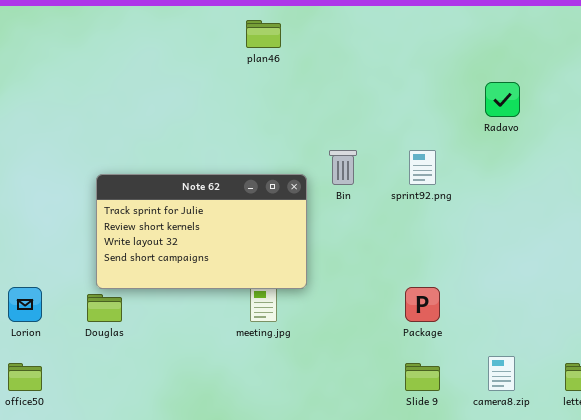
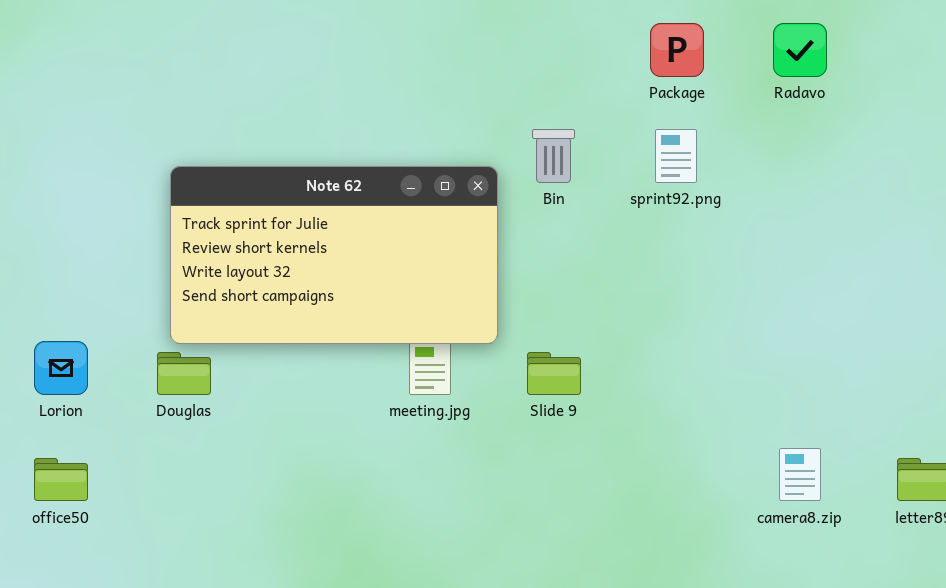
Package: [405,287,440,322] -> [650,23,704,77], moved
Slide 9: [405,363,440,391] -> [527,352,581,395], moved

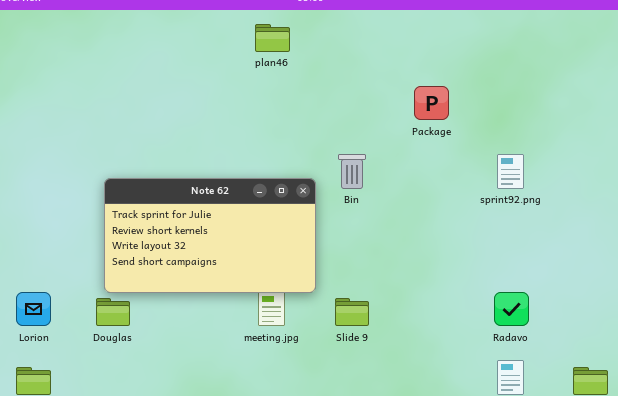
Radavo: [773,23,827,77] -> [494,292,529,326], moved
sprint92.png: [655,129,697,183] -> [497,154,524,189], moved

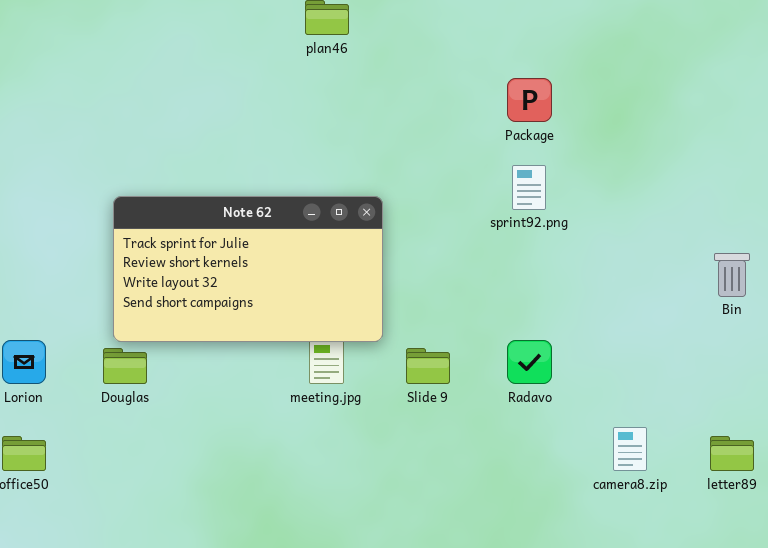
Bin: [338,154,366,189] -> [714,253,750,297], moved
sprint92.png: [497,154,524,189] -> [512,165,546,210], moved
Radavo: [494,292,529,326] -> [507,340,552,384], moved

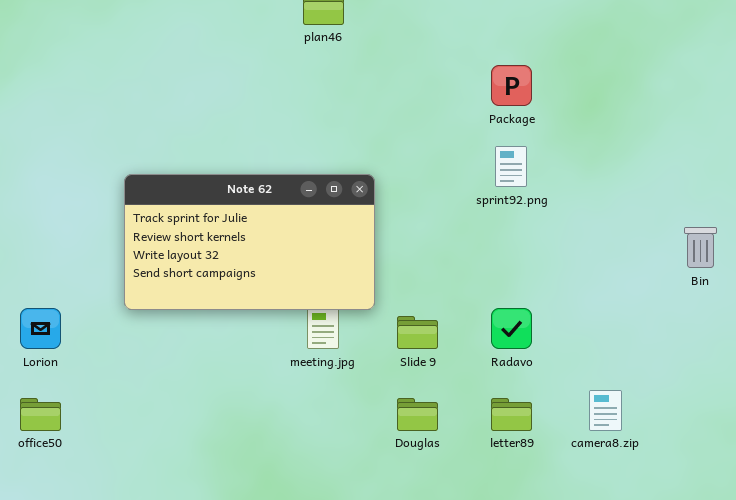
Douglas: [103,348,147,384] -> [397,398,438,431], moved
letter89: [710,436,754,471] -> [491,398,532,431], moved

